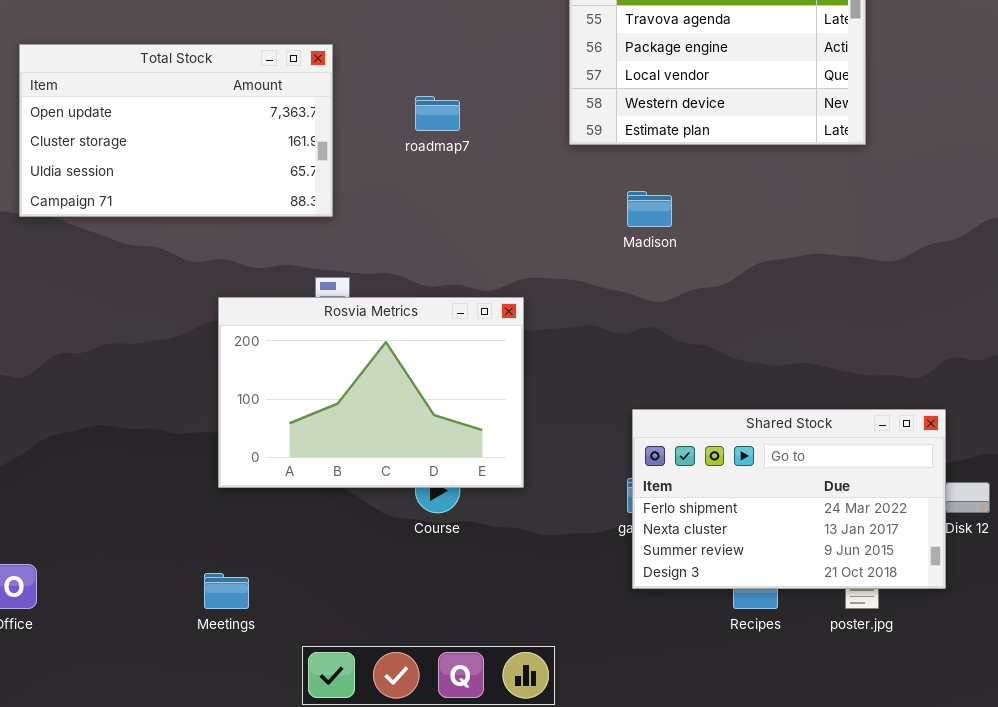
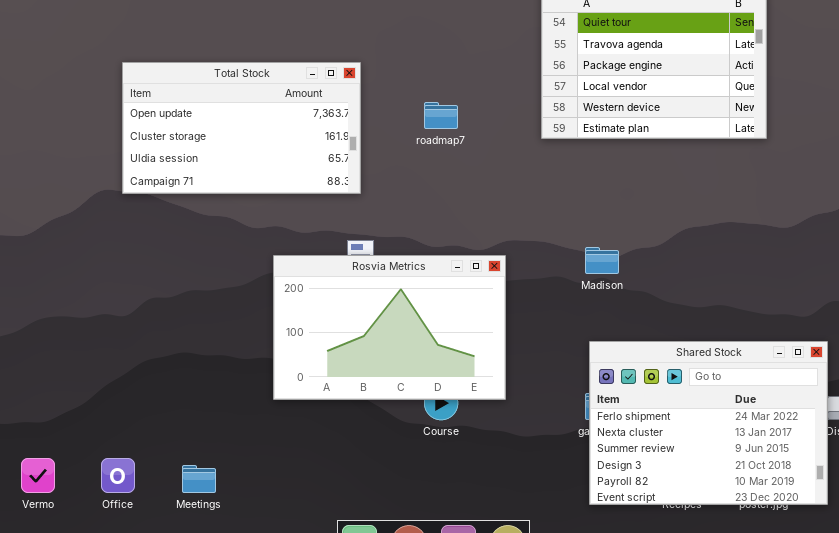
Madison: [627,191,672,227] -> [585,247,619,274], moved
Shared Stock: [632,409,946,589] -> [589,341,828,505], resized
Meetings: [204,573,249,609] -> [182,465,216,493], moved

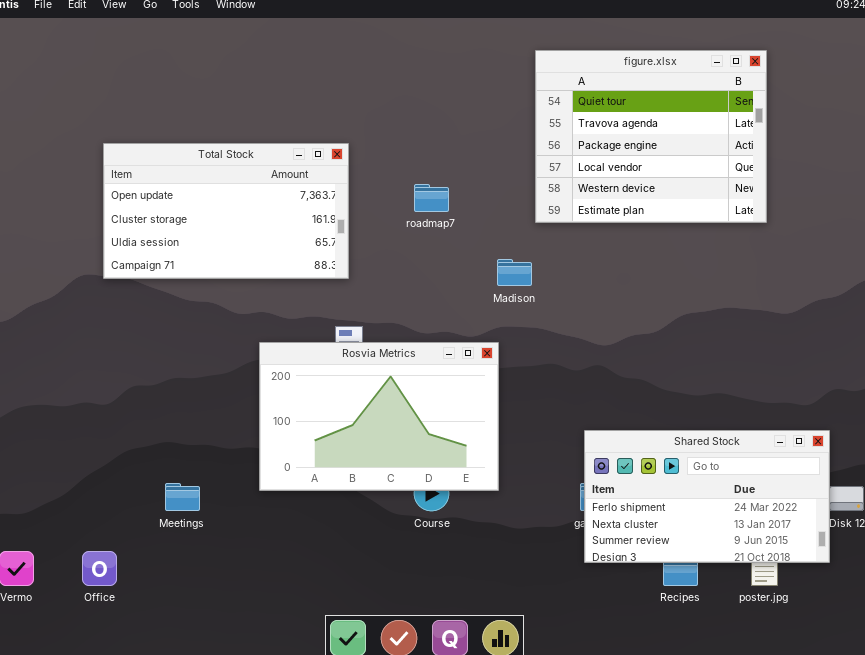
Madison: [585,247,619,274] -> [497,259,532,286], moved
Shared Stock: [589,341,828,505] -> [584,430,830,563], resized
Meetings: [182,465,216,493] -> [165,483,200,511], moved

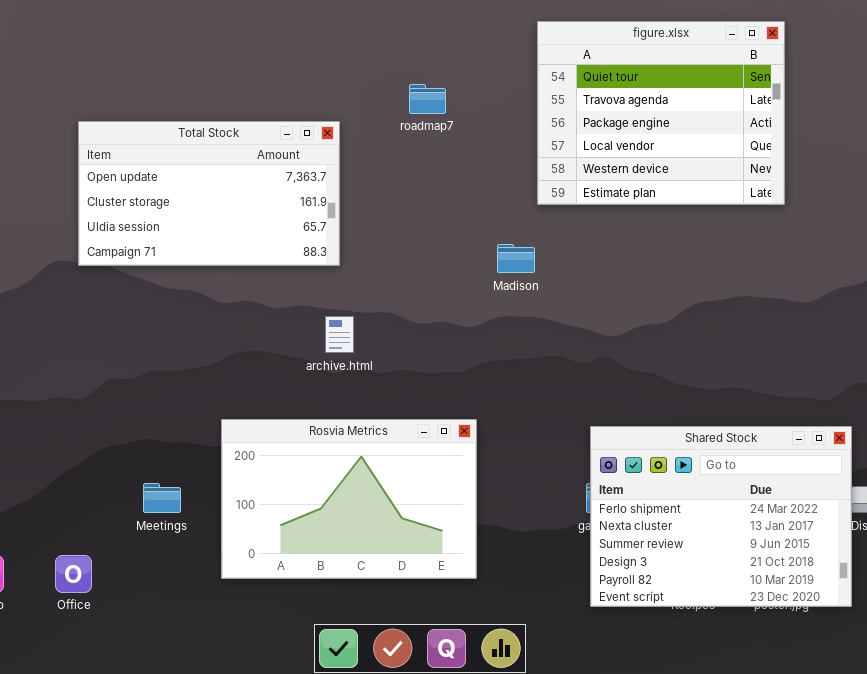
roadmap7: [414,184,449,212] -> [409,84,446,114], moved
Rosvia Metrics: [259,342,499,491] -> [221,419,477,579], moved
Shared Stock: [584,430,830,563] -> [590,426,852,607], resized

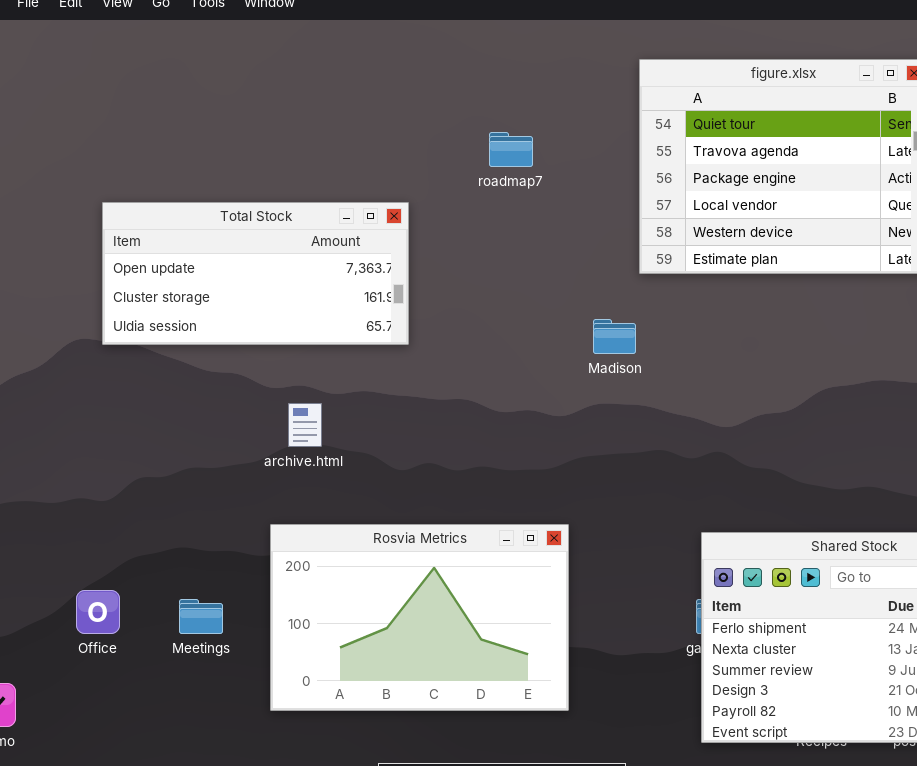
Total Stock: [78,121,340,266] -> [102,202,409,345], resized
archive.html: [325,316,354,353] -> [288,403,322,447], moved
Office: [55,555,92,593] -> [76,590,120,634], moved

